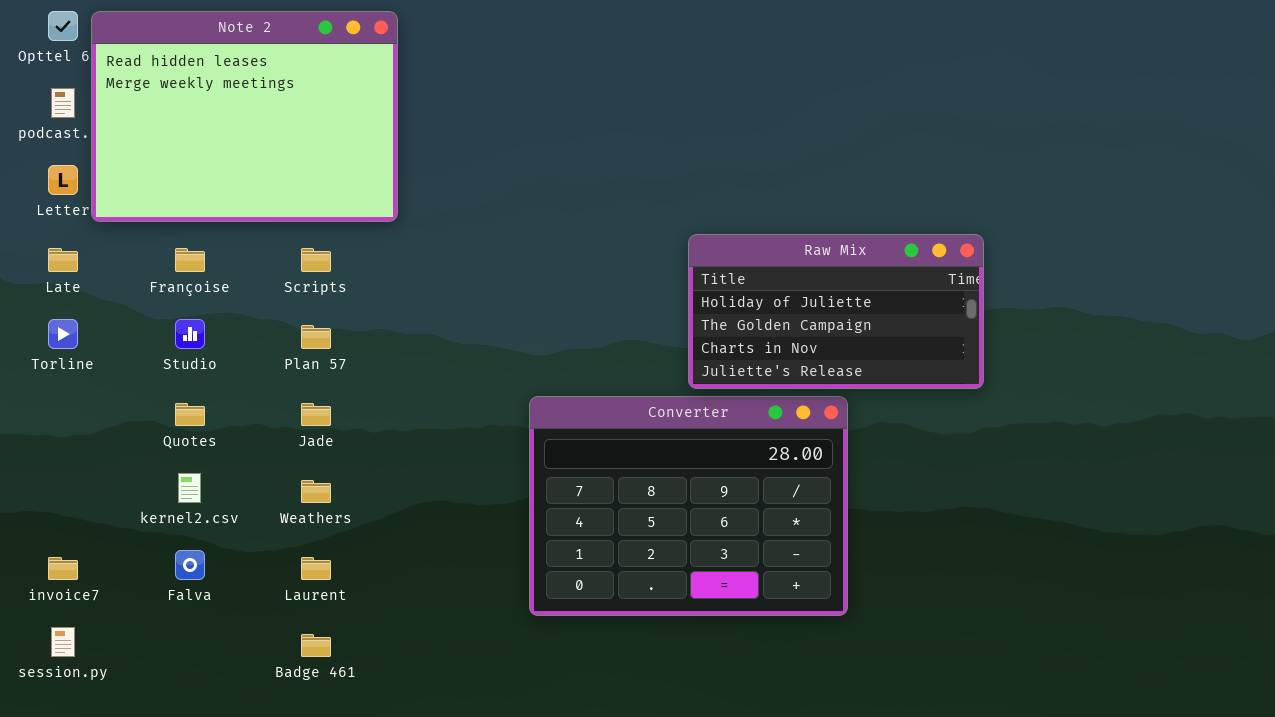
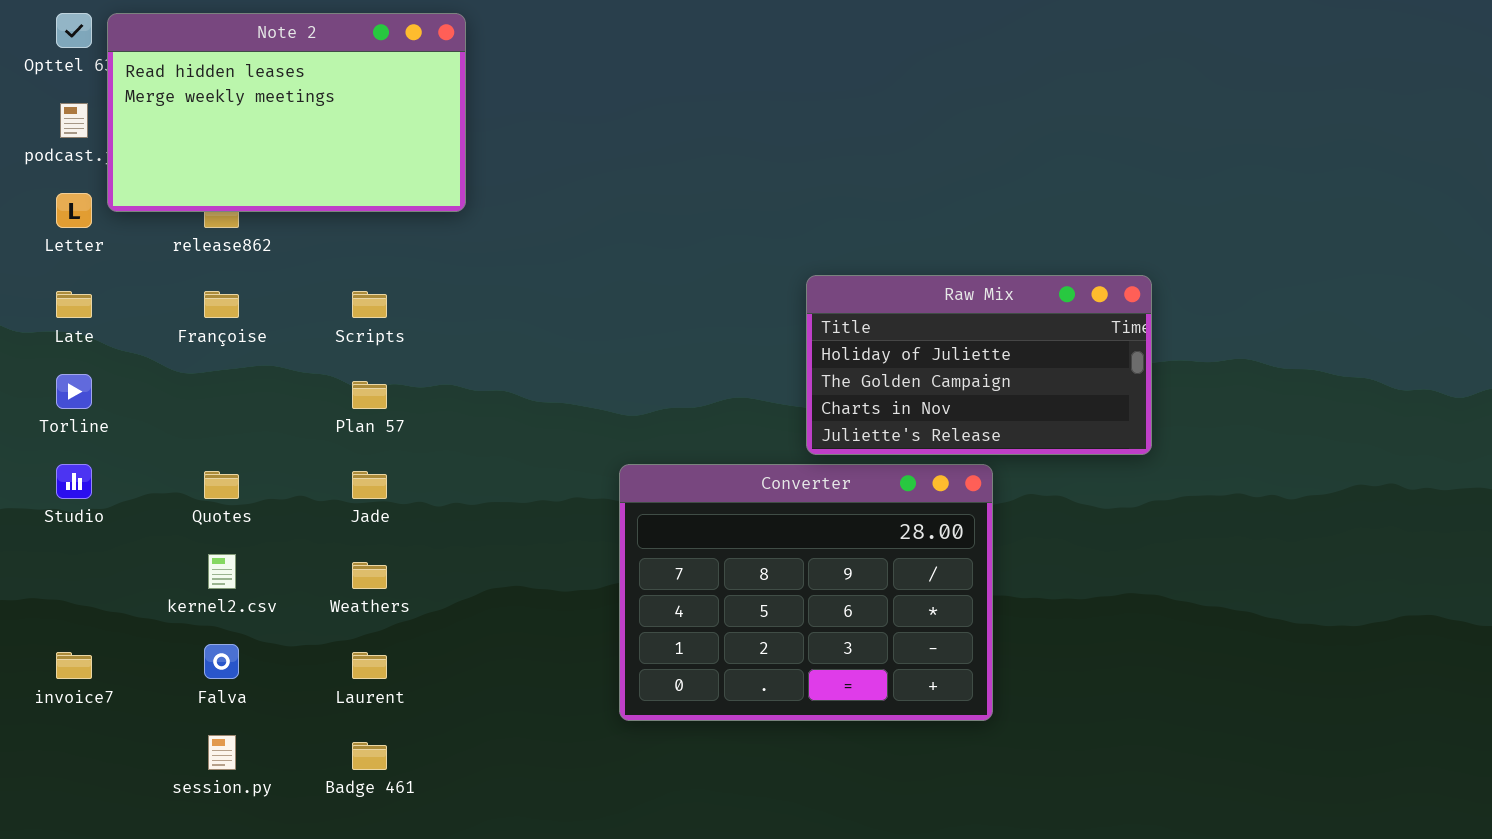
Note 2: [91,11,398,222] -> [107,13,466,212], resized
Studio: [175,319,205,349] -> [56,464,92,499], moved
session.py: [51,627,75,657] -> [208,735,236,770], moved

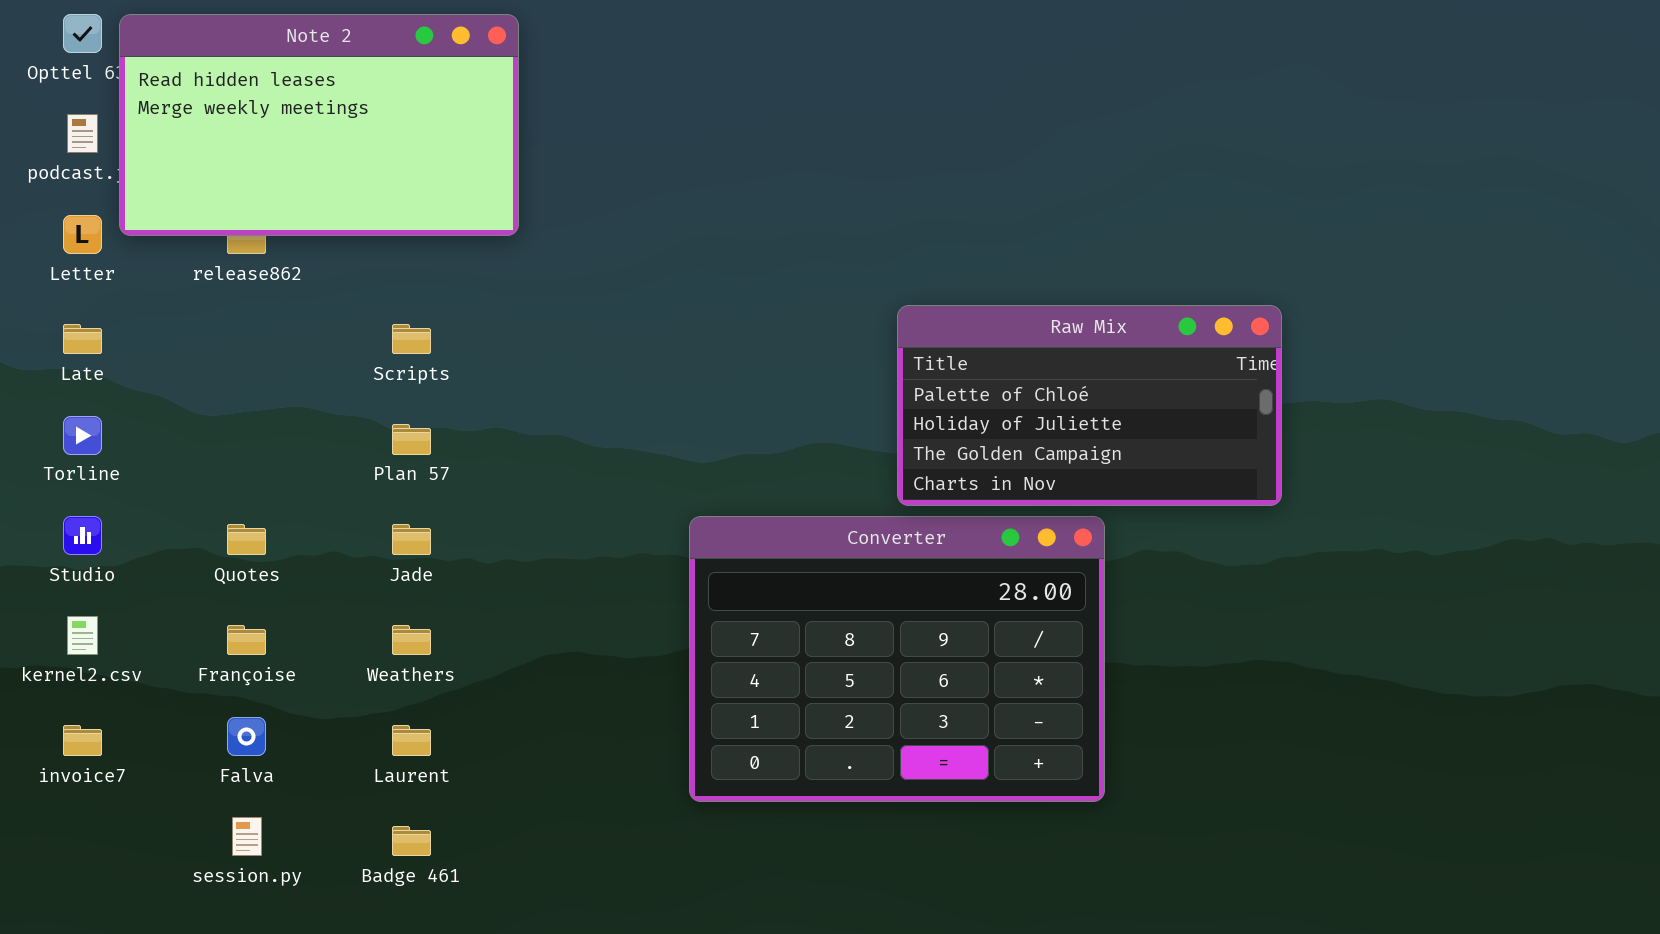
Raw Mix: [806,275,1152,455] -> [897,305,1282,506], scrolled up 1 row
Françoise: [204,291,239,318] -> [227,625,266,655], moved
kernel2.csv: [208,554,236,589] -> [67,616,98,655], moved

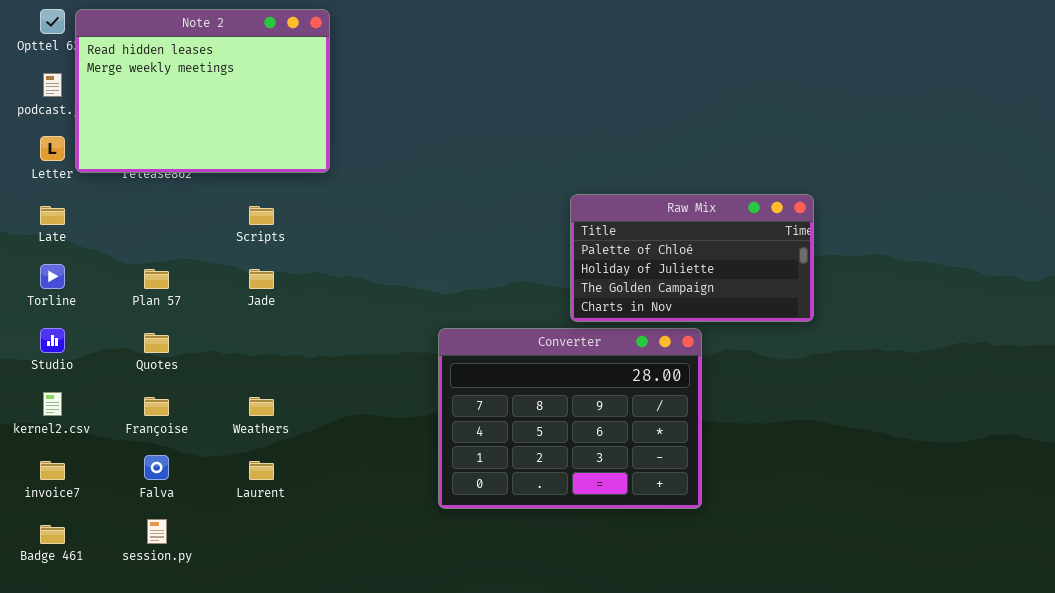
Note 2: [119,14,519,236] -> [75,9,330,173], resized
Plan 57: [392,424,431,455] -> [144,269,169,289], moved
Jade: [392,524,431,555] -> [249,269,274,289], moved
Badge 461: [392,826,431,856] -> [40,525,65,544], moved

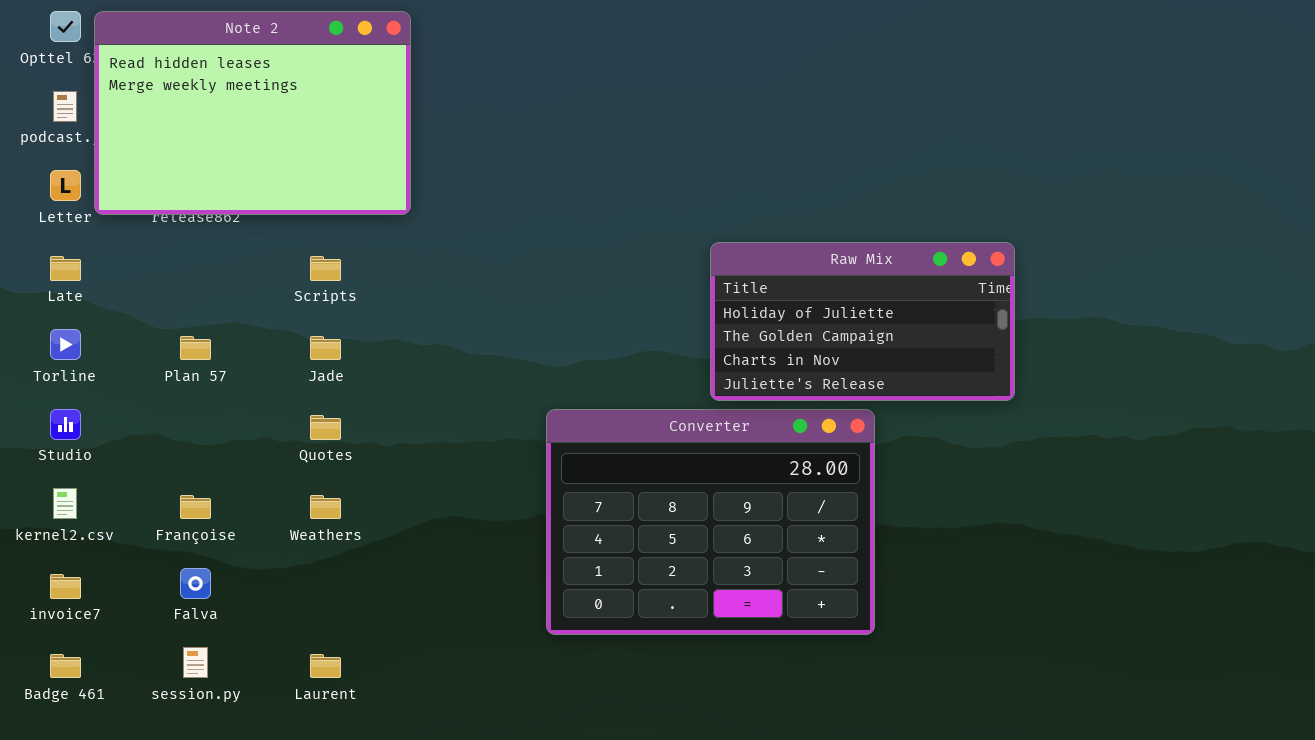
Raw Mix: [570,194,814,322] -> [710,242,1015,401], scrolled down 1 row
Quotes: [144,333,169,353] -> [310,415,341,440], moved
Laurent: [249,461,274,480] -> [310,654,341,678], moved

